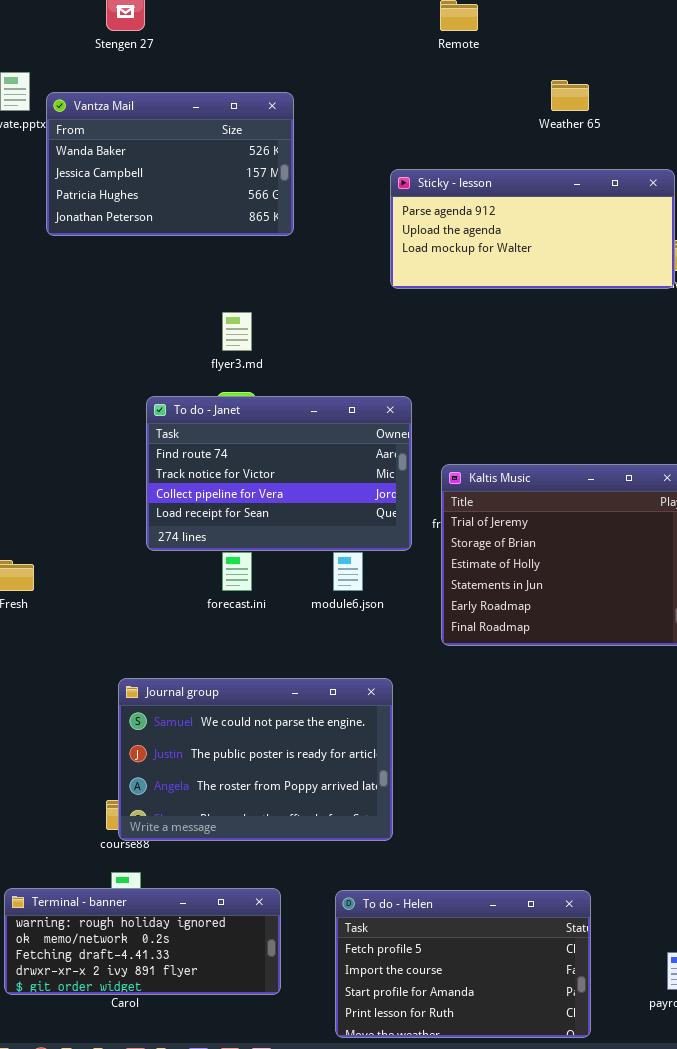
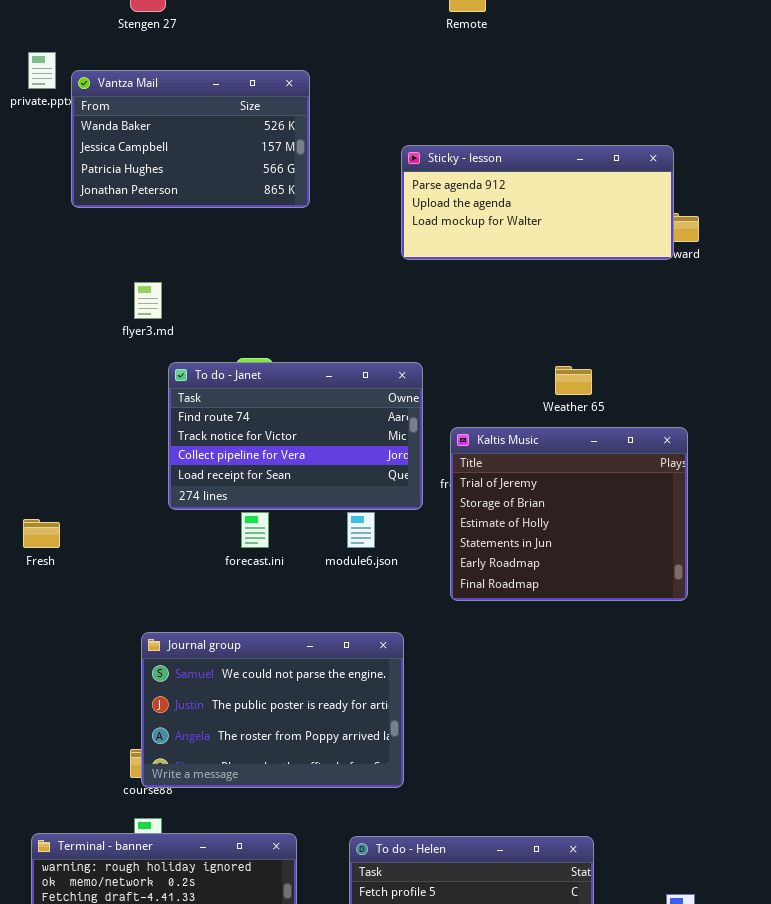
Weather 65: [551,80,589,111] -> [555,366,592,395], moved
flyer3.md: [222,312,252,351] -> [134,282,162,319], moved

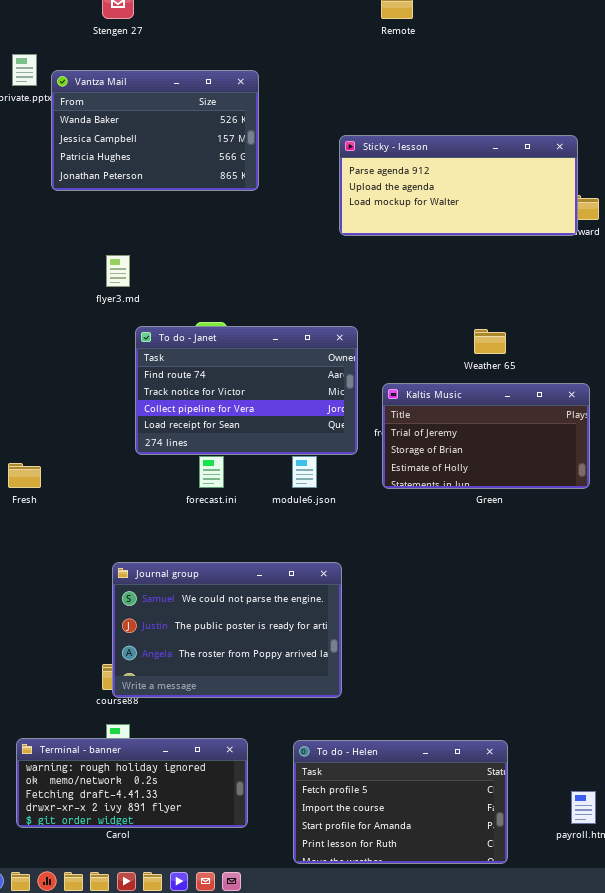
Kaltis Music: [450,427,688,601] -> [382,383,590,489], resized

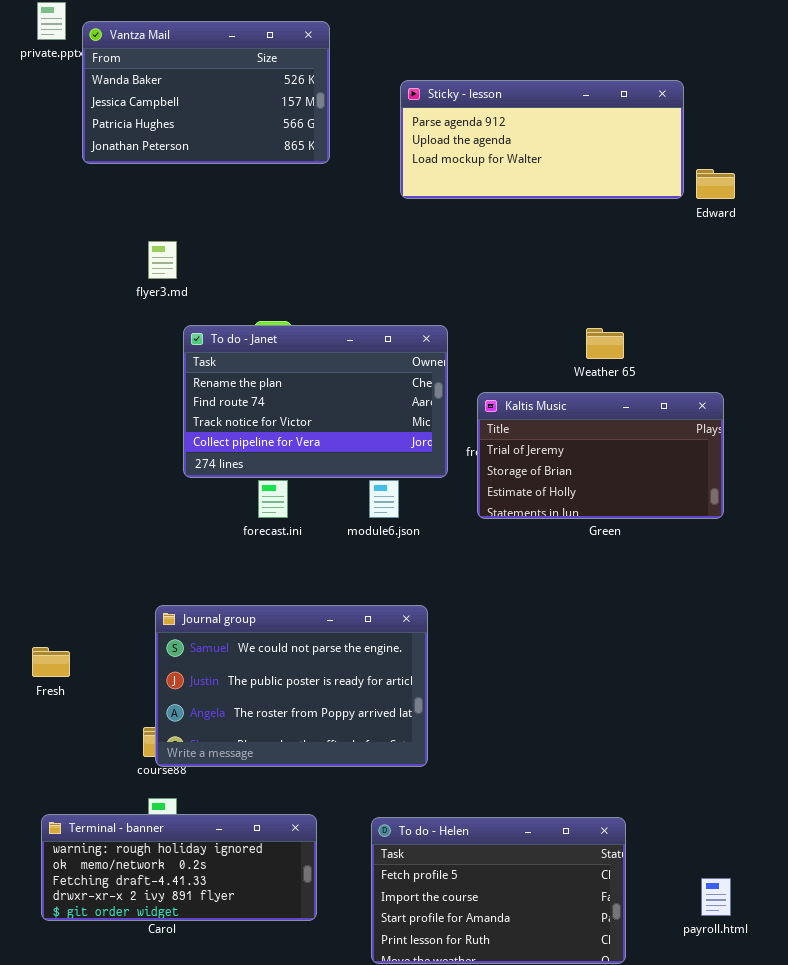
Sticky - lesson: [339,135,578,236] -> [400,80,684,199], moved
To do - Janet: [135,326,358,455] -> [183,325,448,478], scrolled up 1 row
Fresh: [8,463,41,488] -> [32,647,70,677], moved

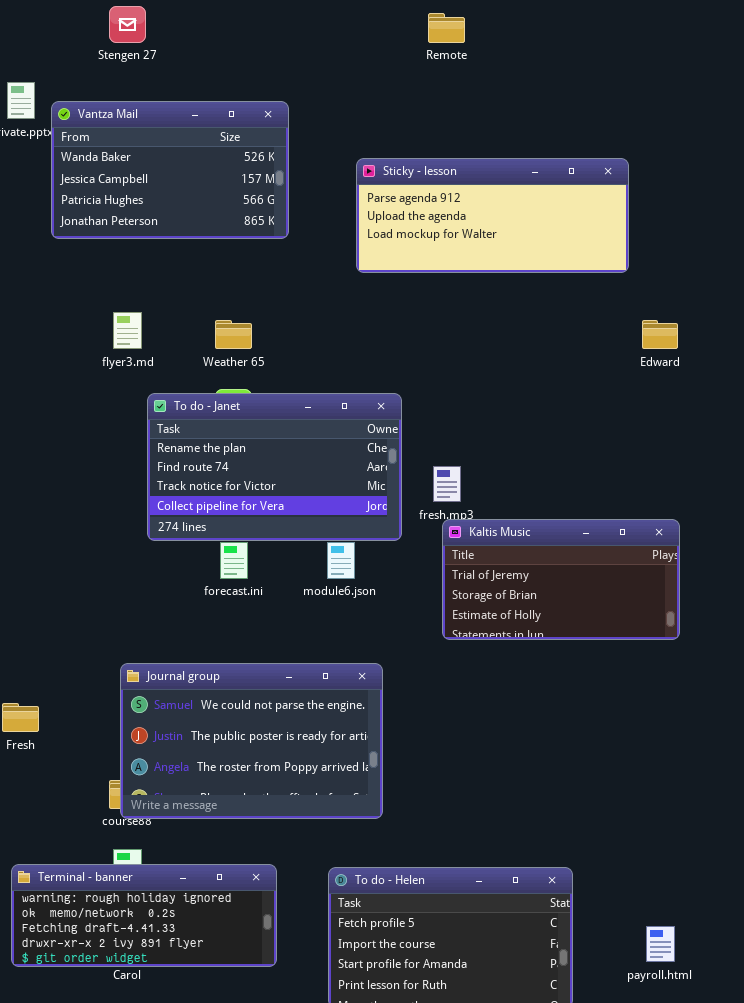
Edward: [696,169,735,199] -> [642,320,678,349], moved
Weather 65: [586,328,624,359] -> [215,320,252,349], moved
Kaltis Music: [477,392,724,519] -> [442,519,680,640], moved

